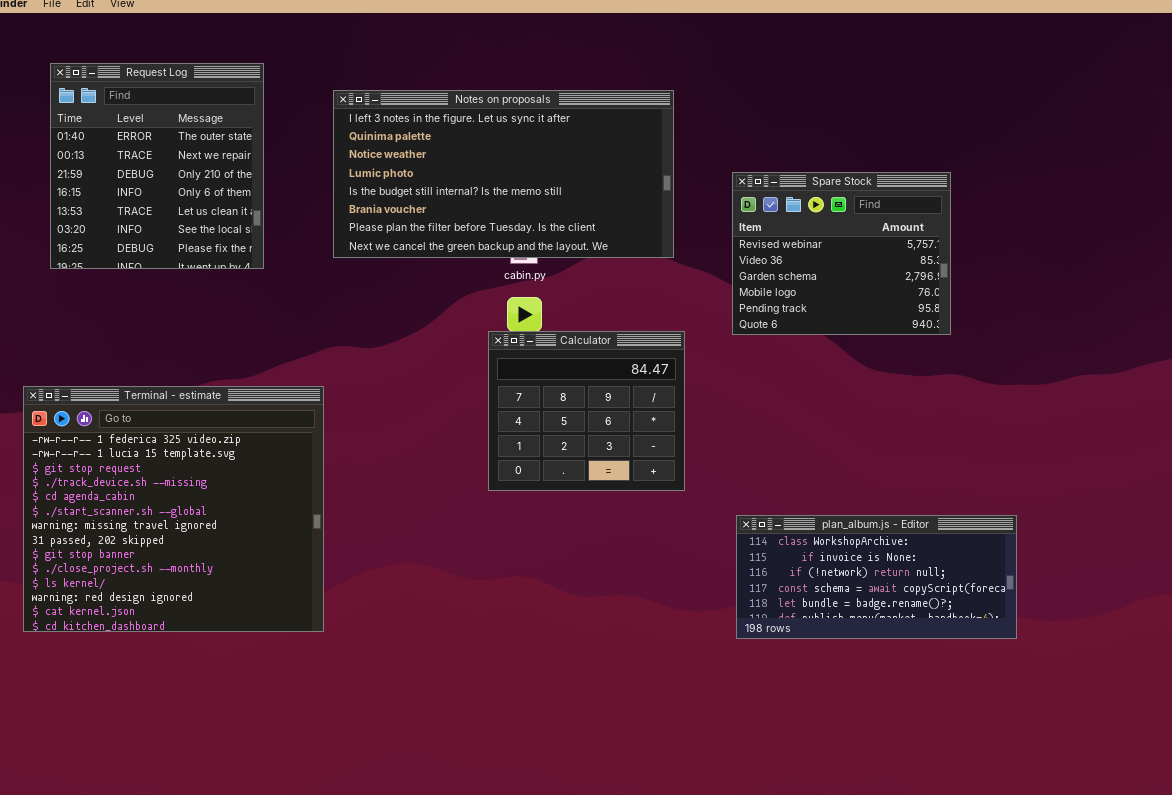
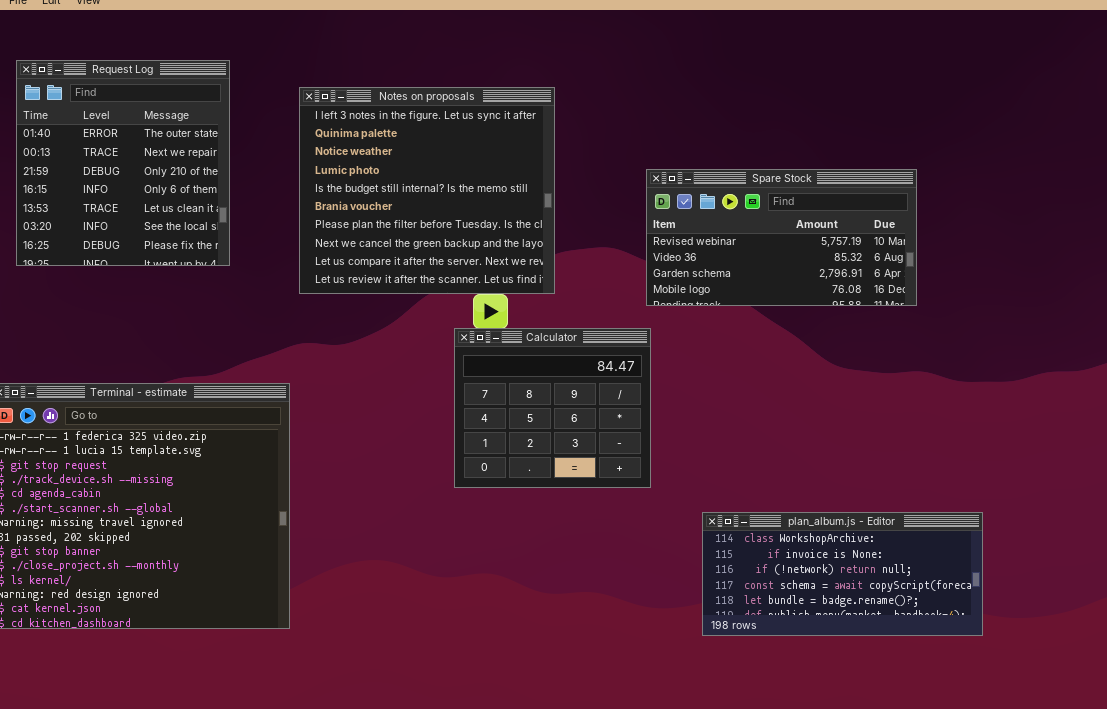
Notes on proposals: [333,90,674,258] -> [299,87,555,294], resized
Spare Stock: [732,172,951,335] -> [646,169,917,306], resized

